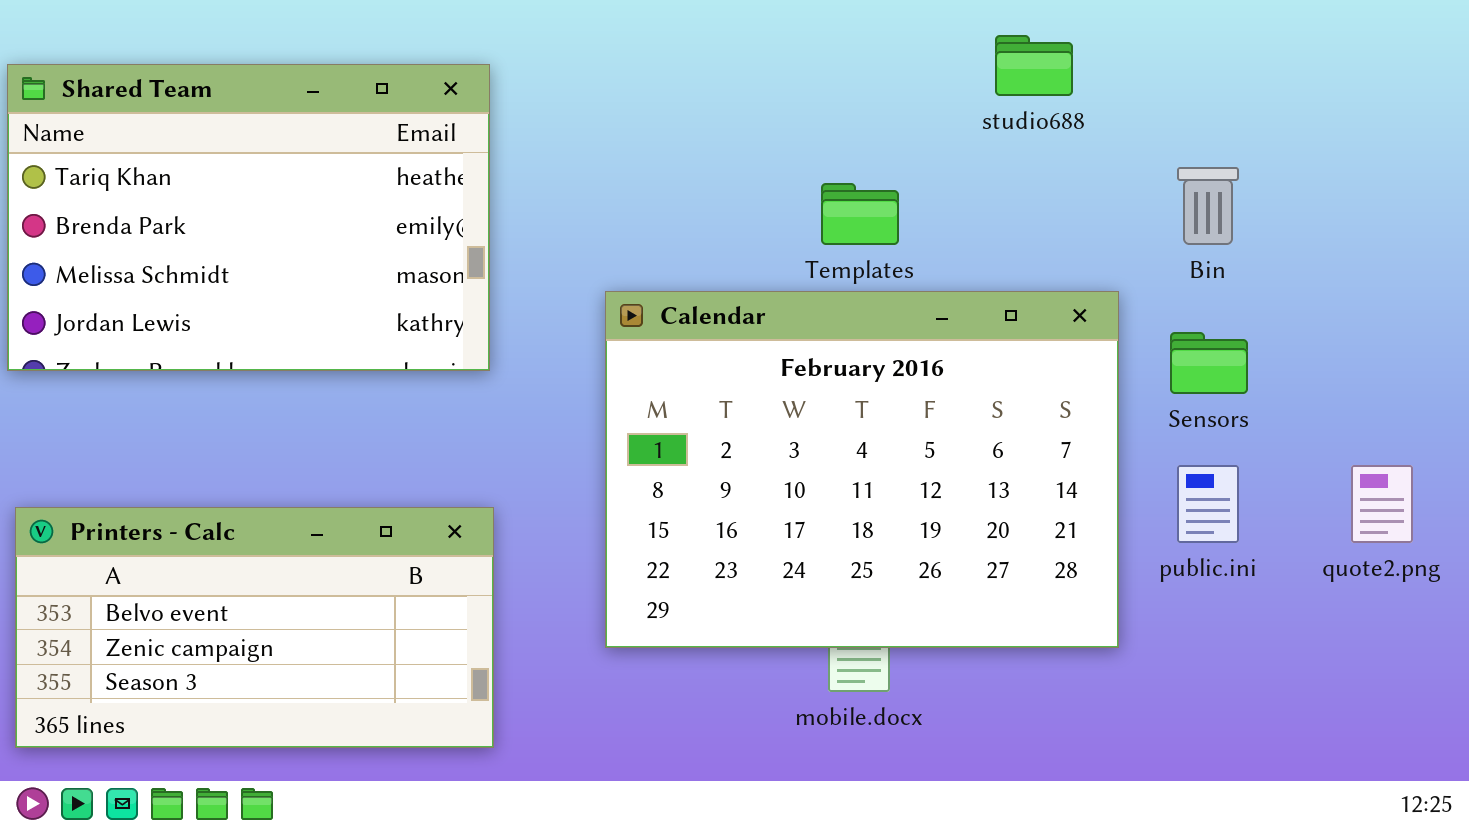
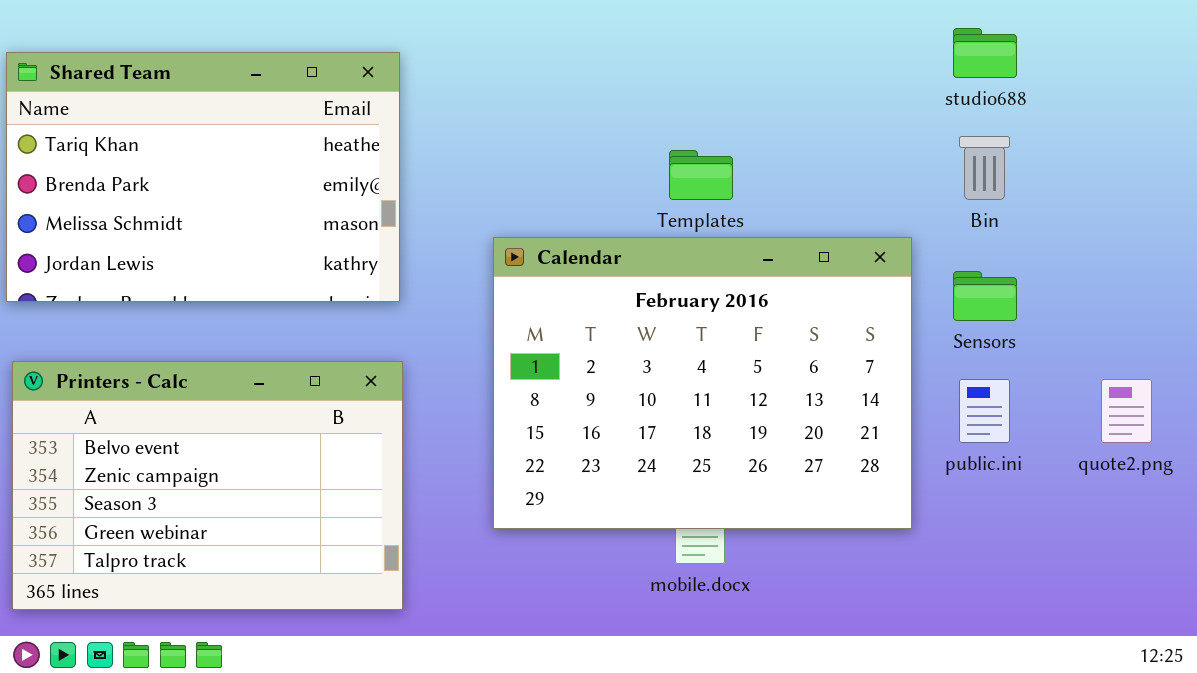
studio688: [995,35,1073,96] -> [953,28,1017,78], moved
Printers - Calc: [15,507,494,748] -> [12,361,403,610], resized

